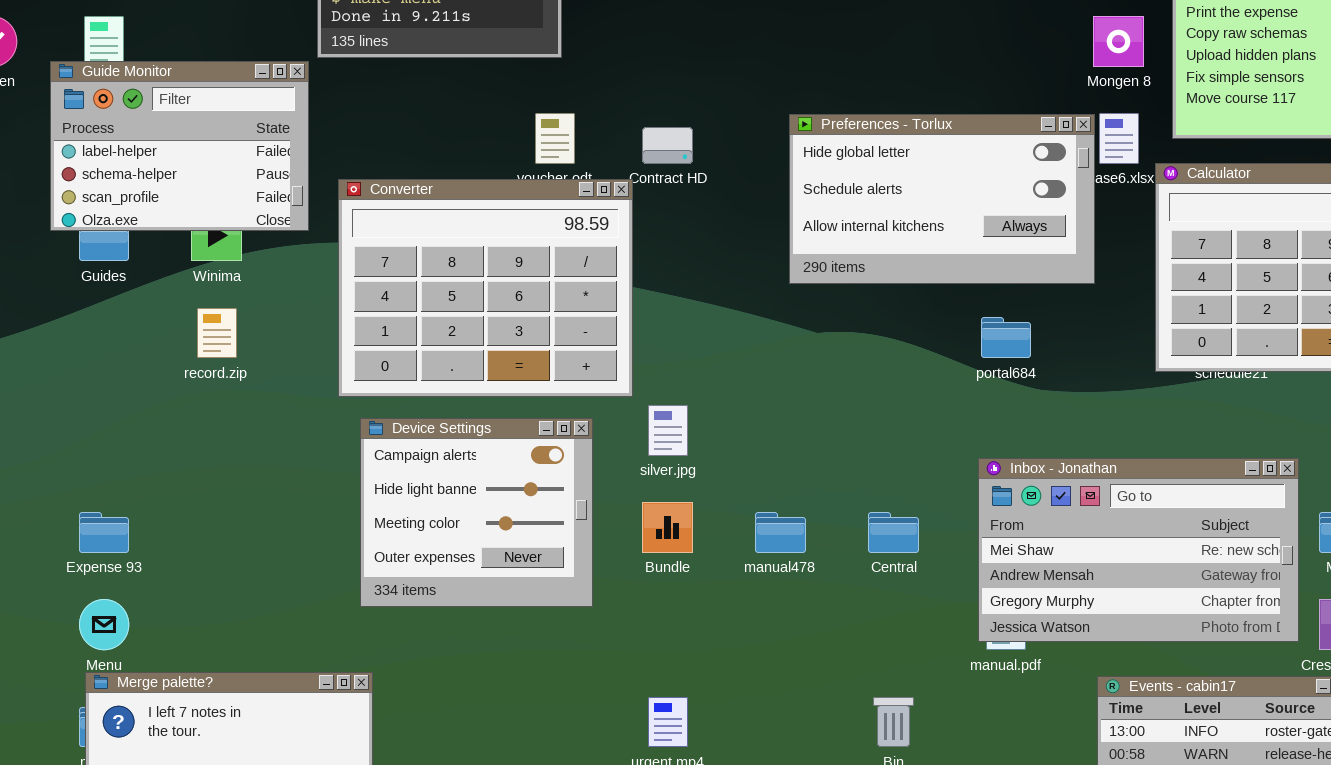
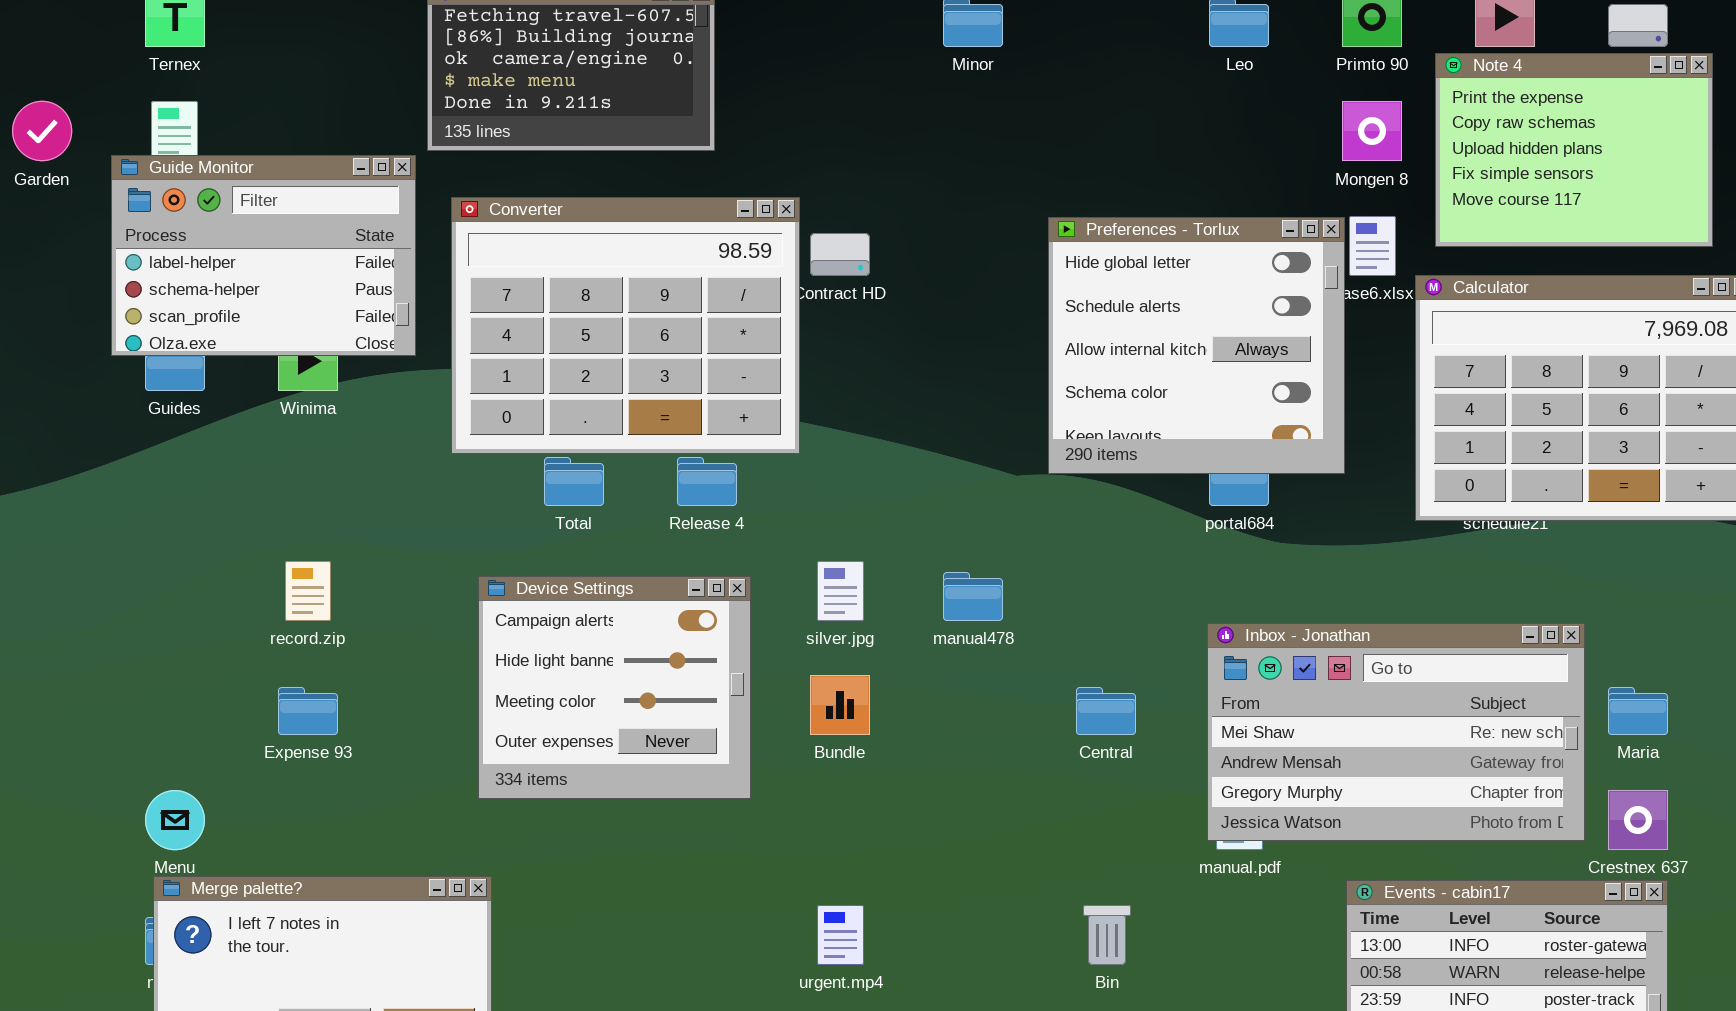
Preferences - Torlux: [789,114,1095,284] -> [1048,217,1345,474], resized
Converter: [338,179,633,397] -> [451,197,800,454], moved
record.zip: [197,308,237,358] -> [285,561,331,621], moved
Expense 93: [79,512,129,553] -> [278,687,338,735], moved
manual478: [755,512,806,553] -> [943,572,1003,621], moved

